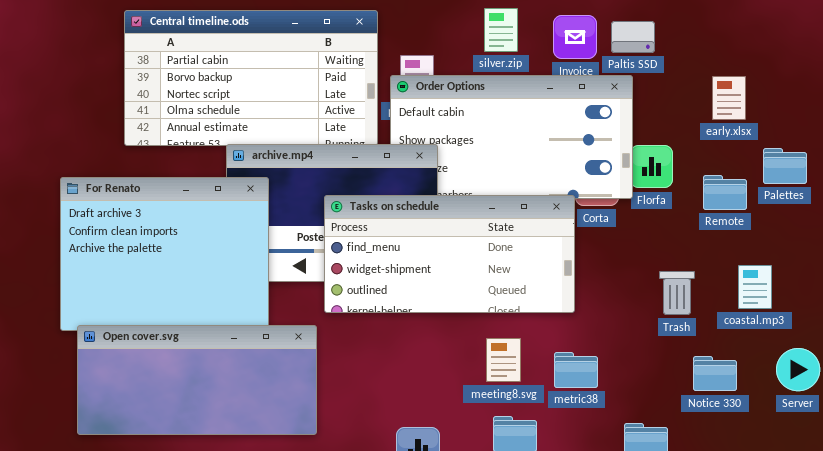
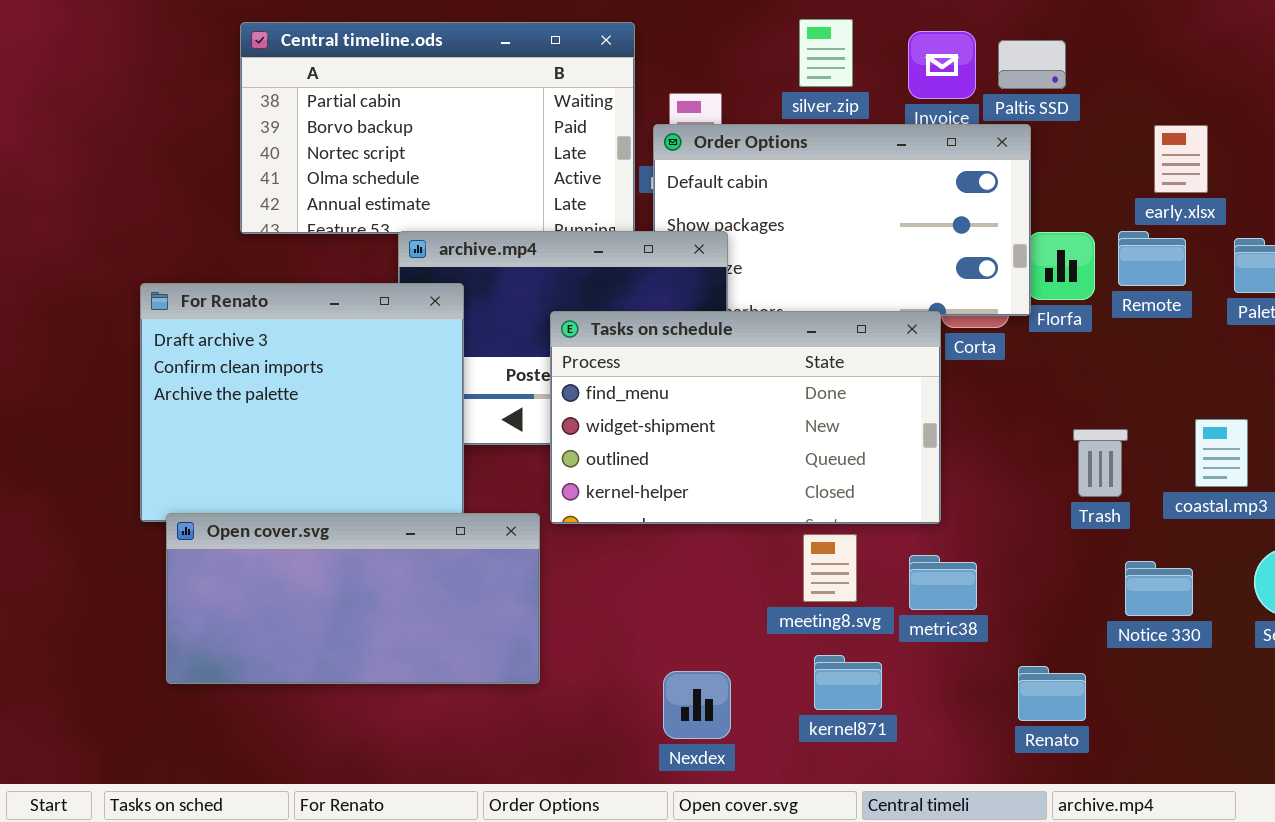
Remote: [703,175,747,210] -> [1118,231,1186,286], moved
Tasks on schedule: [324,195,575,313] -> [550,311,941,524], resized

